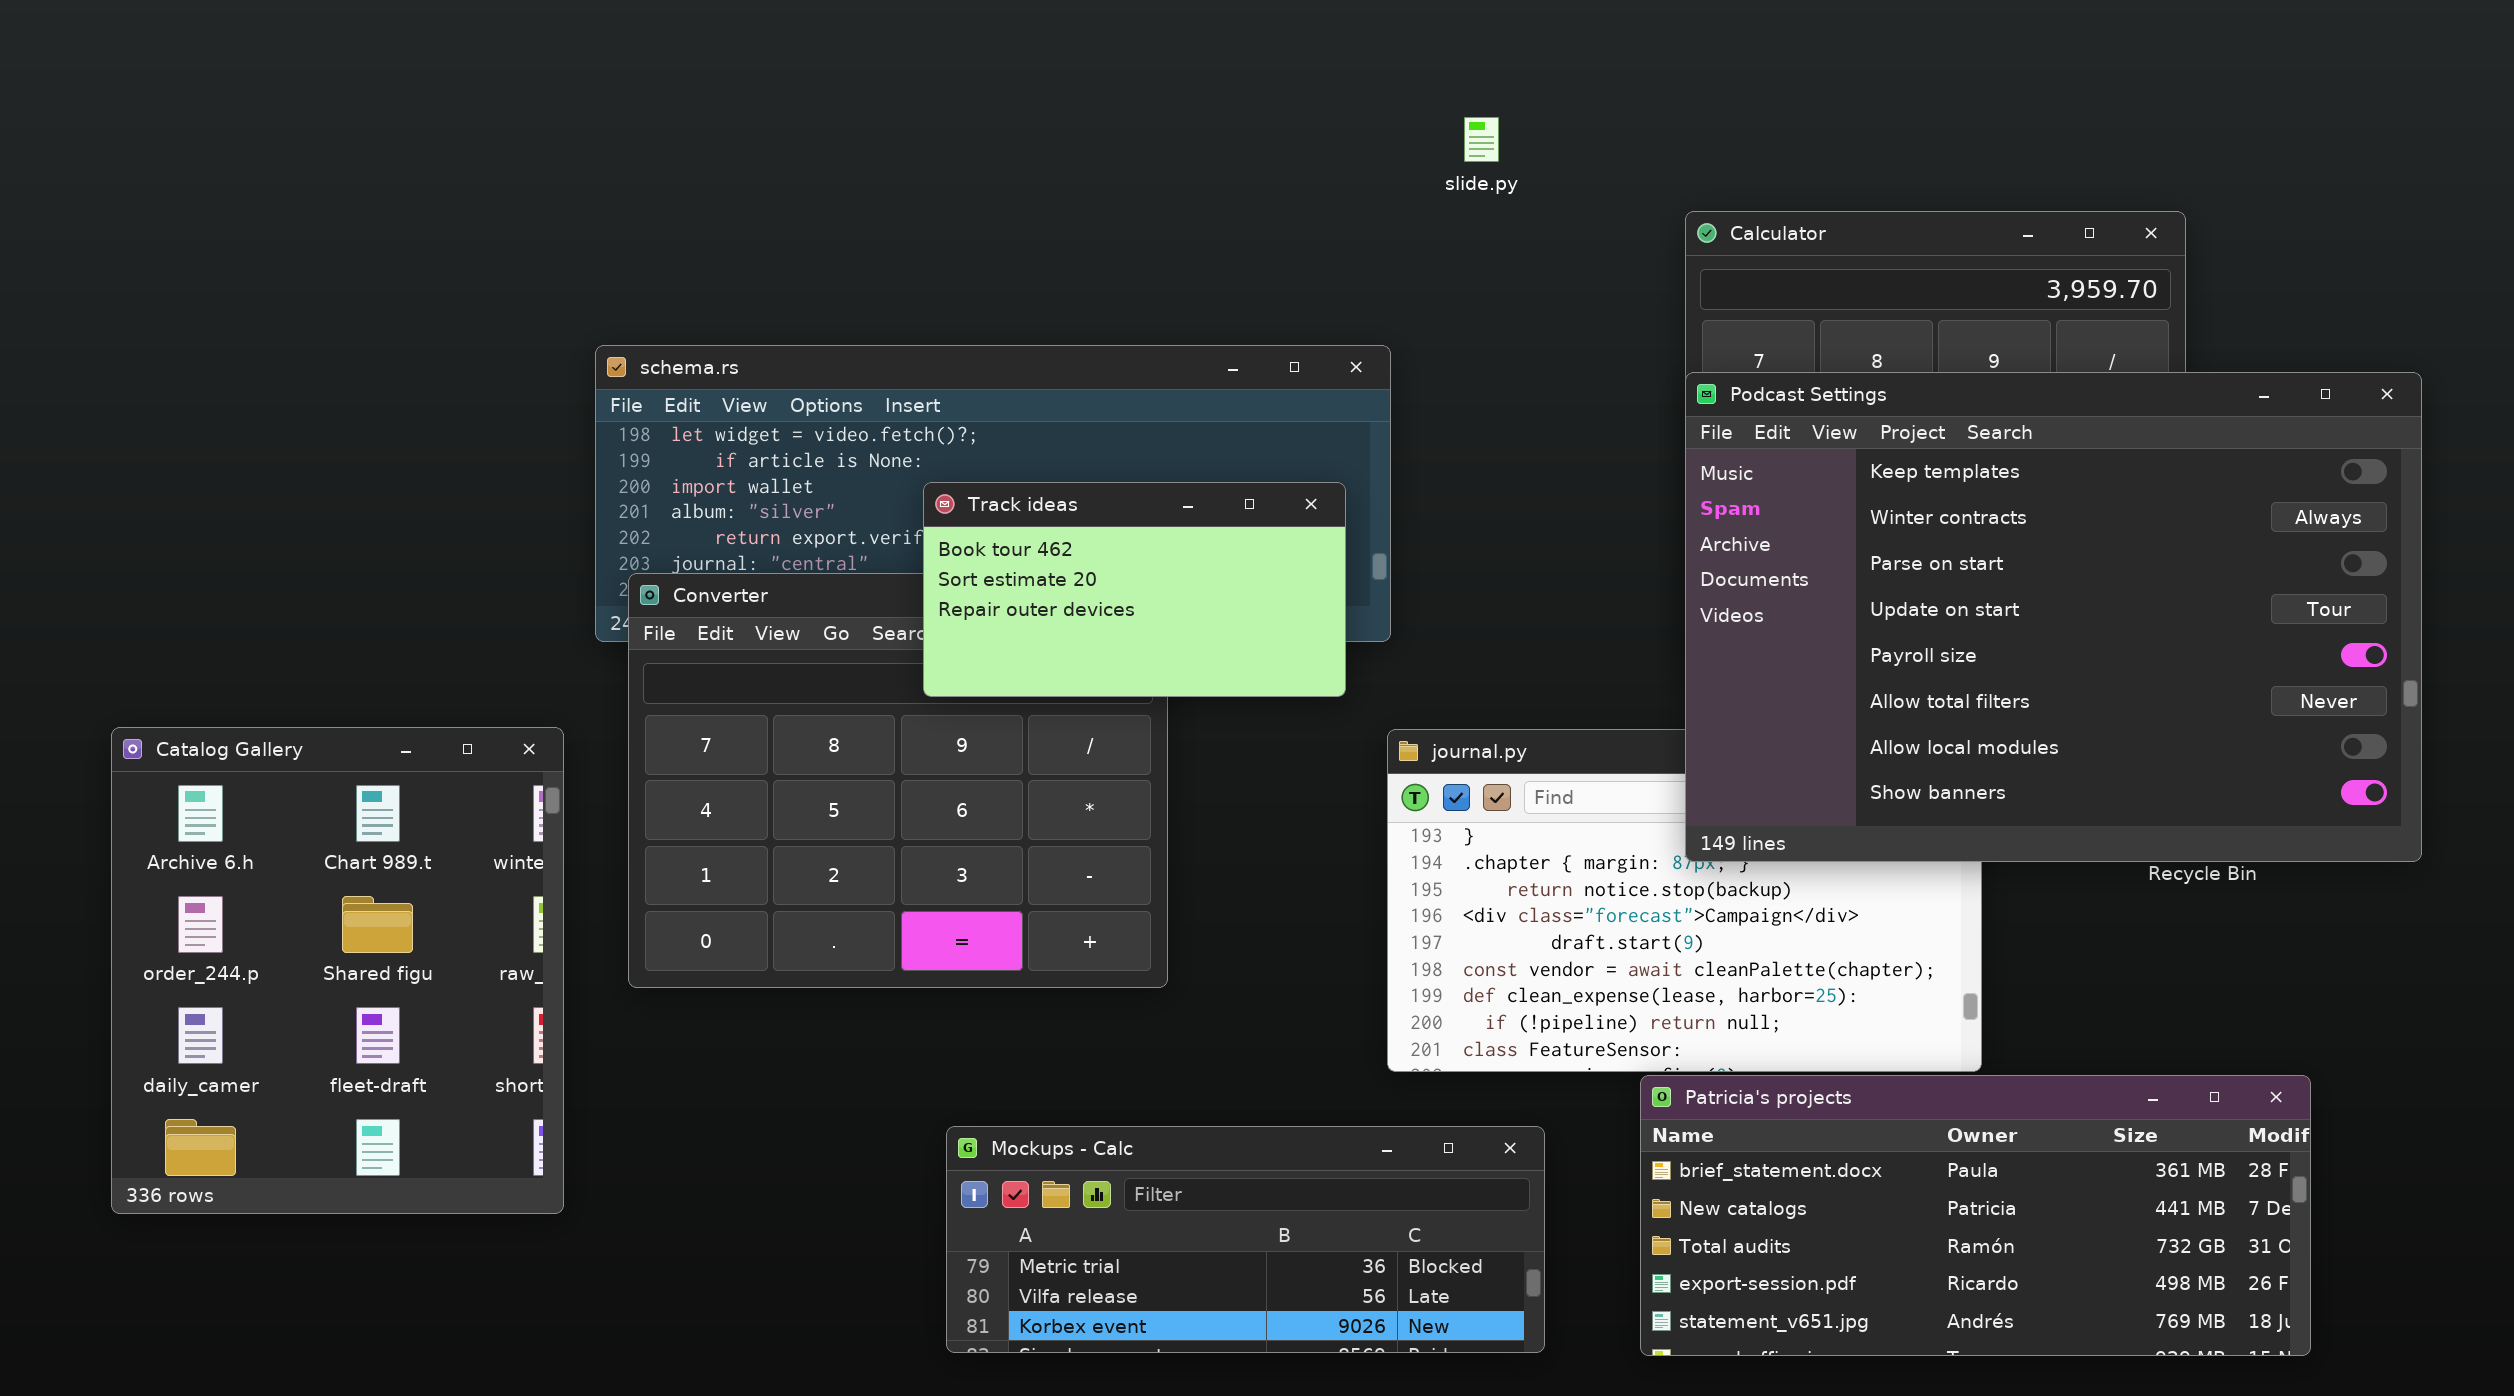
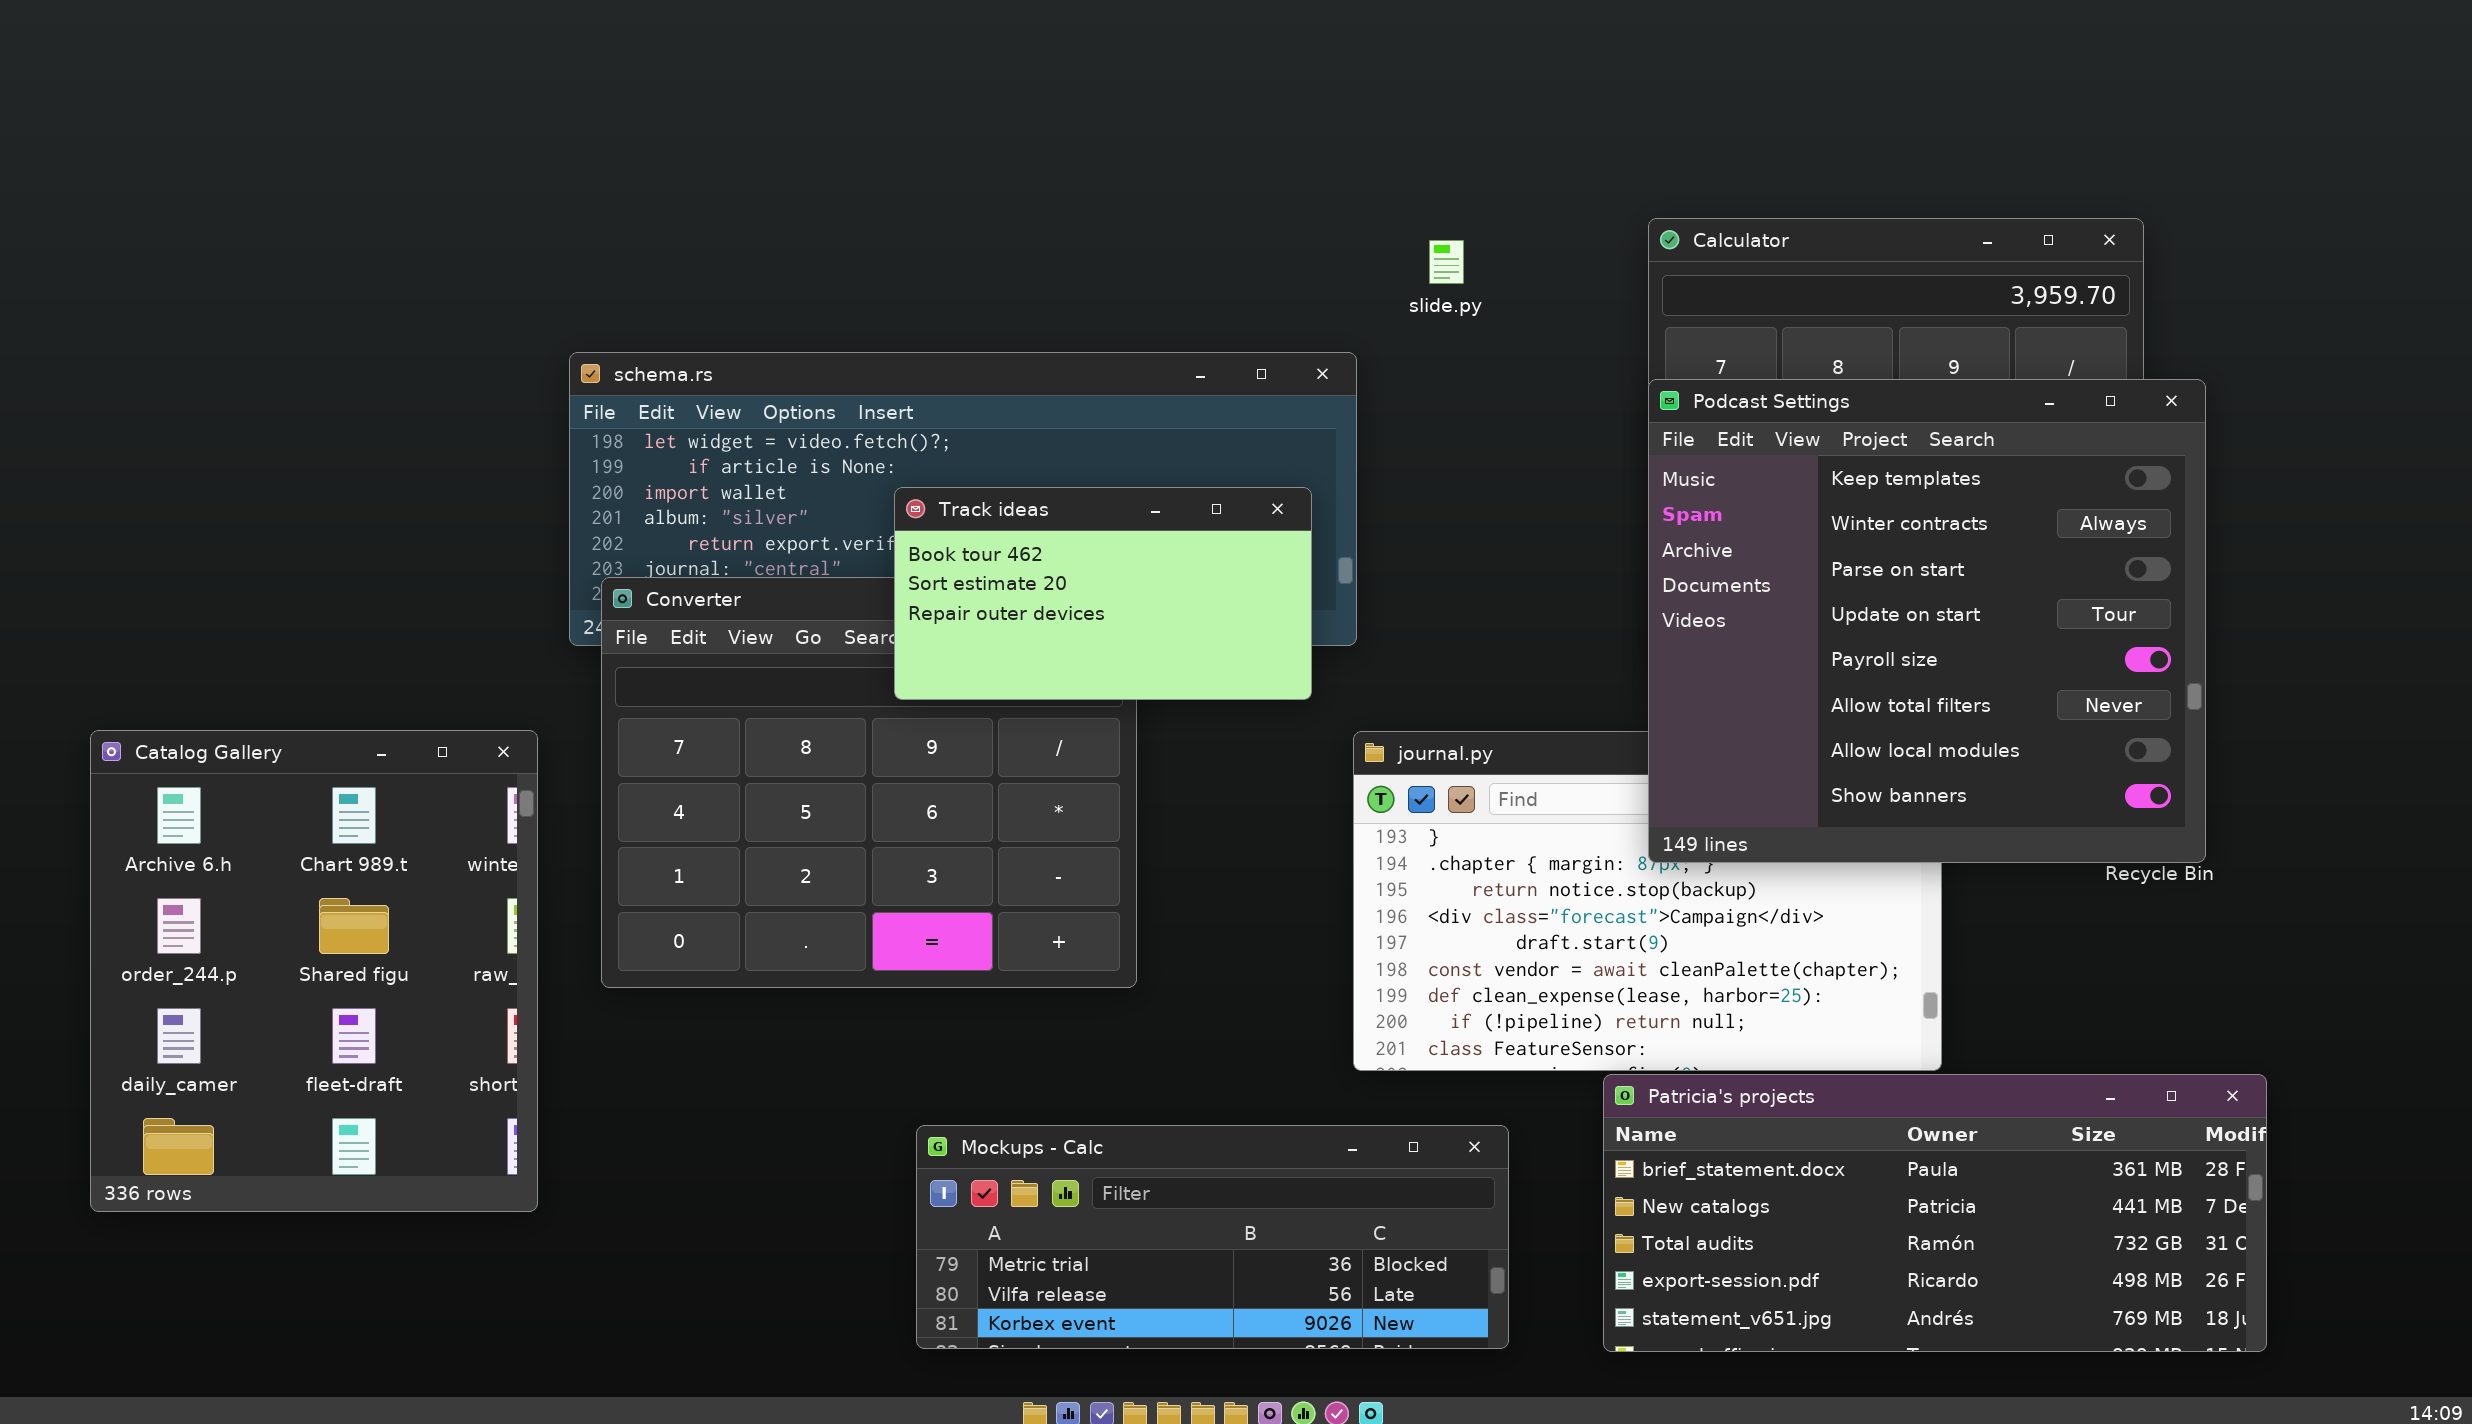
slide.py: [1464,117,1499,162] -> [1429,240,1464,284], moved
Podcast Settings: [1685,372,2422,862] -> [1648,379,2206,863], resized

